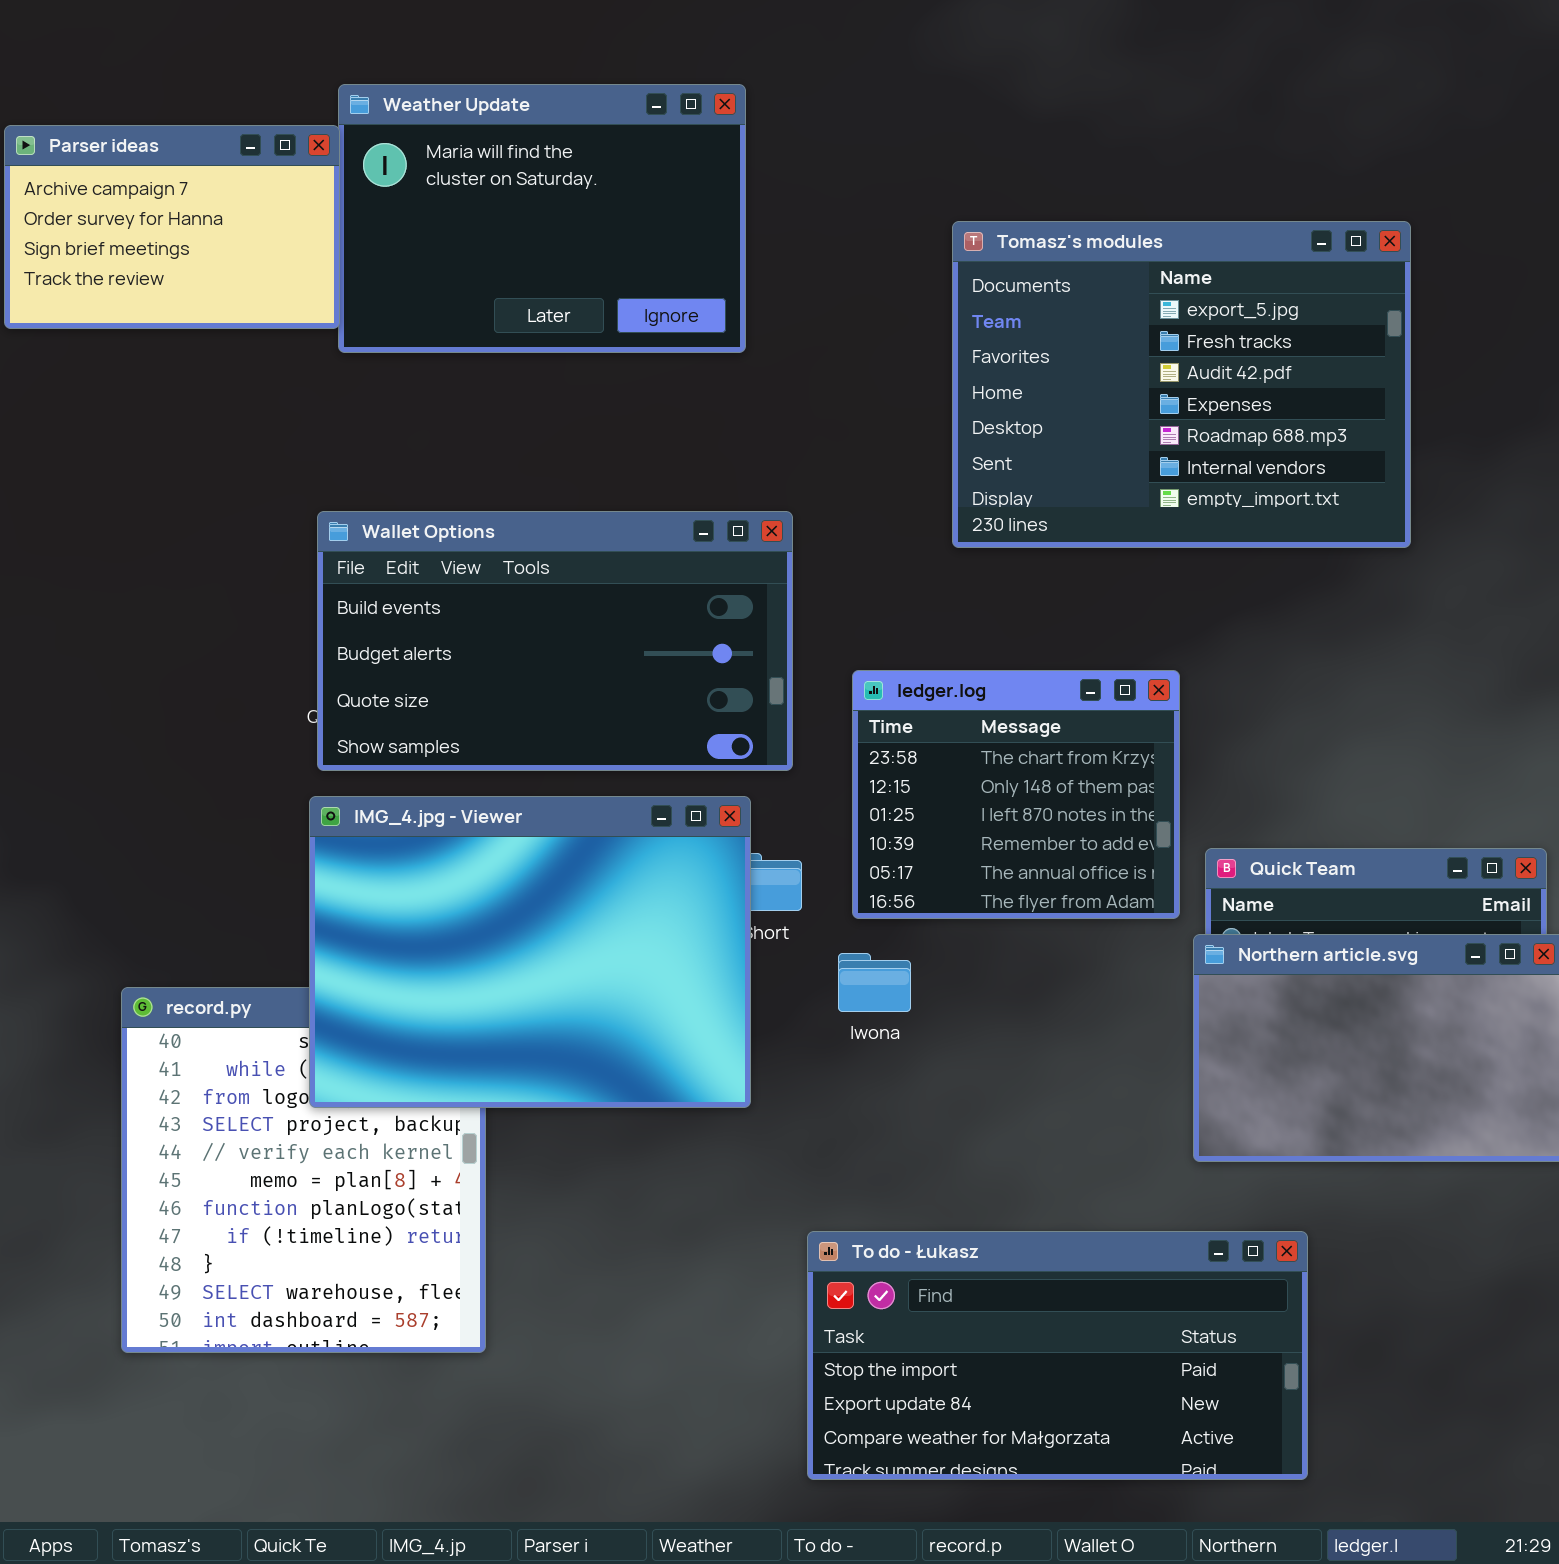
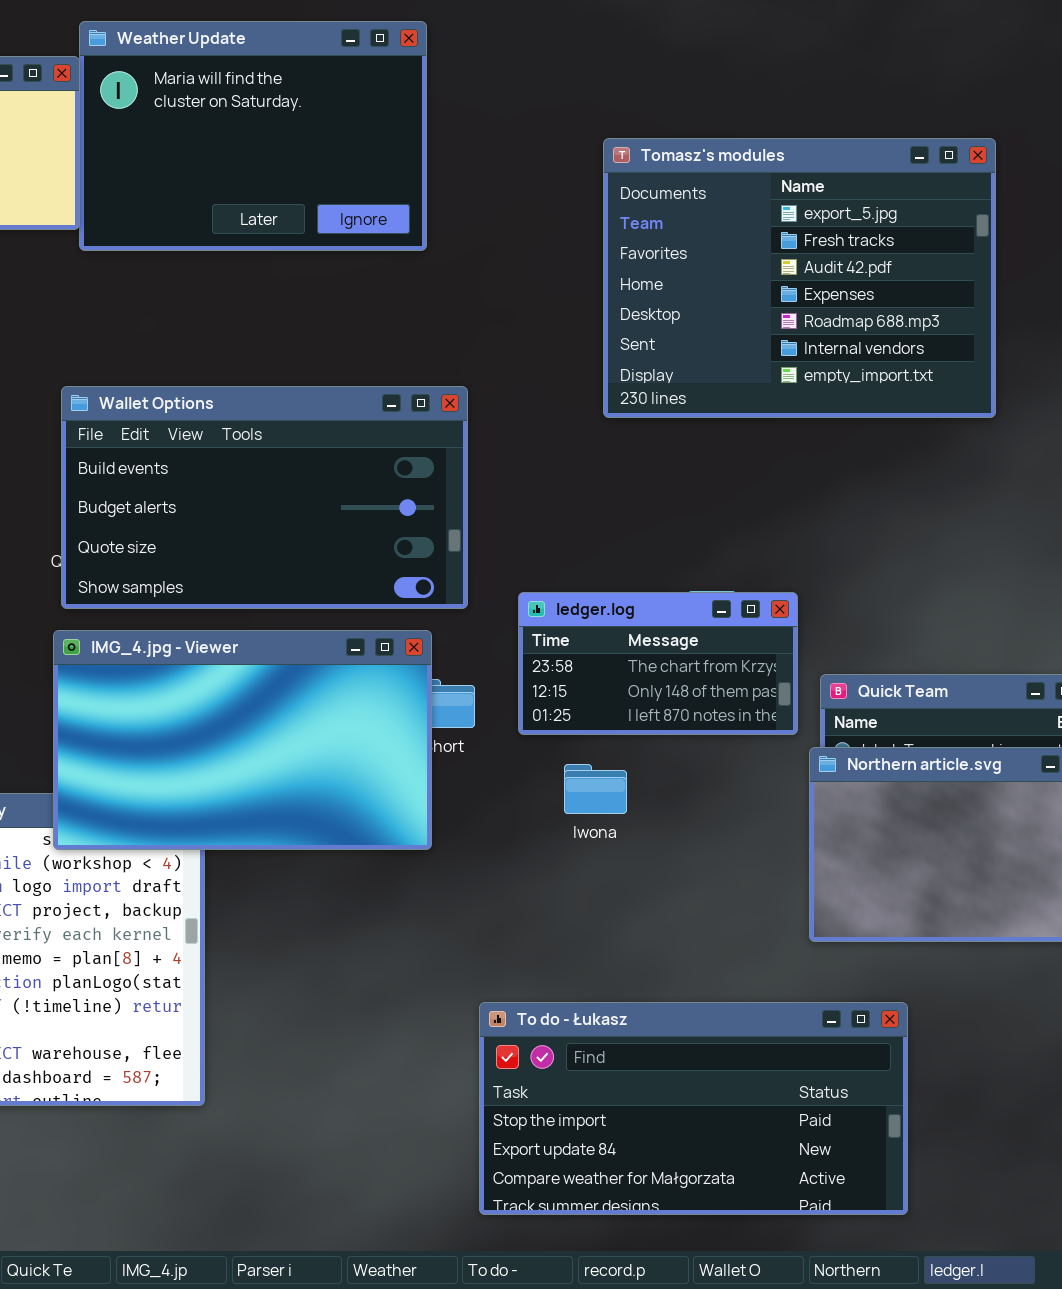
ledger.log: [852,670,1180,919] -> [518,592,798,735], resized
IMG_4.jpg - Viewer: [309,796,751,1108] -> [53,630,432,850], resized
Iwona: [838,953,911,1012] -> [564,764,627,814], moved

